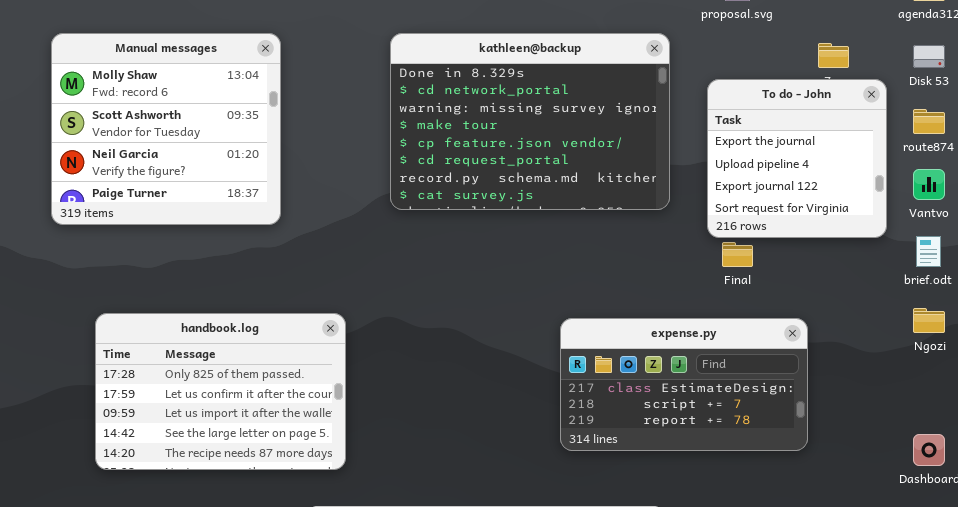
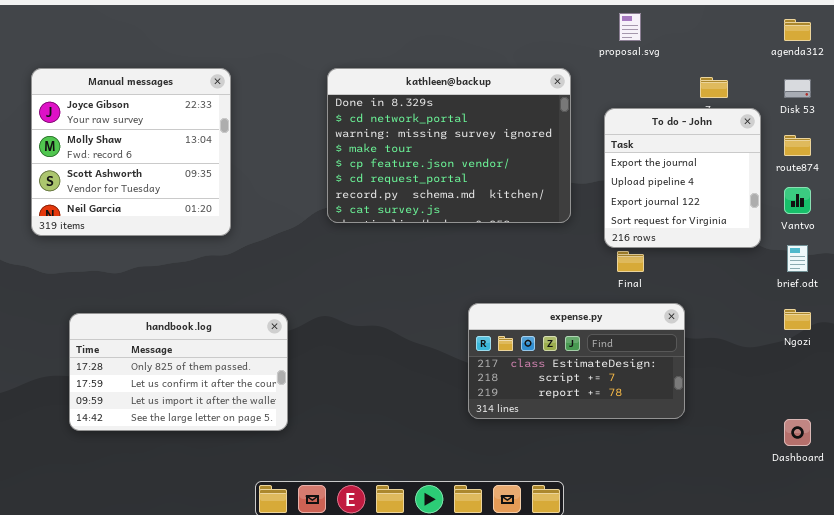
Manual messages: [51,33,281,225] -> [31,68,231,236], scrolled up 1 row
handbook.log: [95,313,346,470] -> [69,313,288,431], resized
expense.py: [560,318,808,451] -> [468,303,685,419], moved

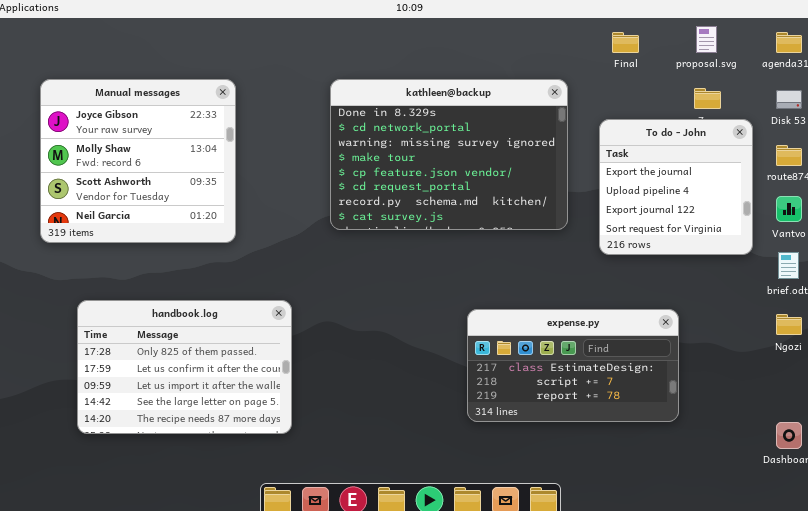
proposal.svg: [619,13,641,41] -> [696,26,717,53], moved
Final: [617,251,644,272] -> [612,32,639,53], moved
handbook.log: [69,313,288,431] -> [77,300,292,434], resized

